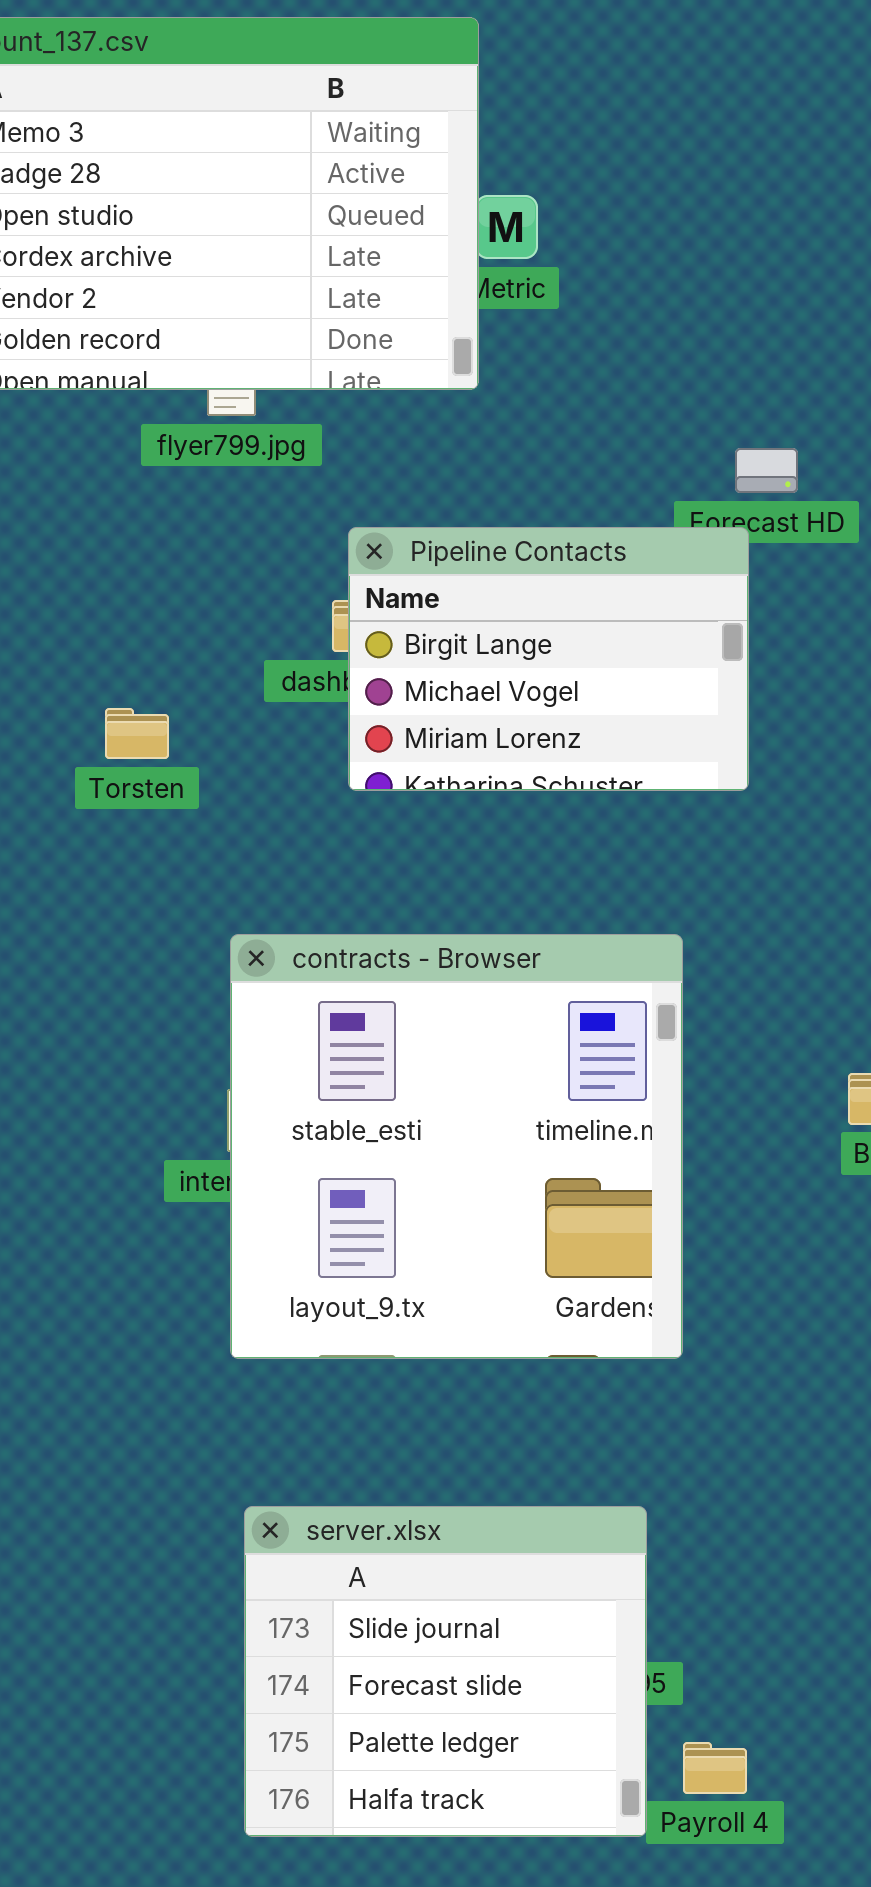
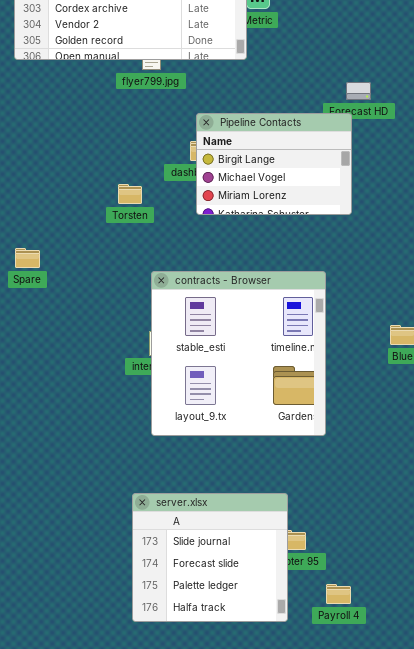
Torsten: [105,708,169,759] -> [118,184,142,204], moved
server.xlsx: [244,1506,647,1837] -> [132,493,288,622], moved

